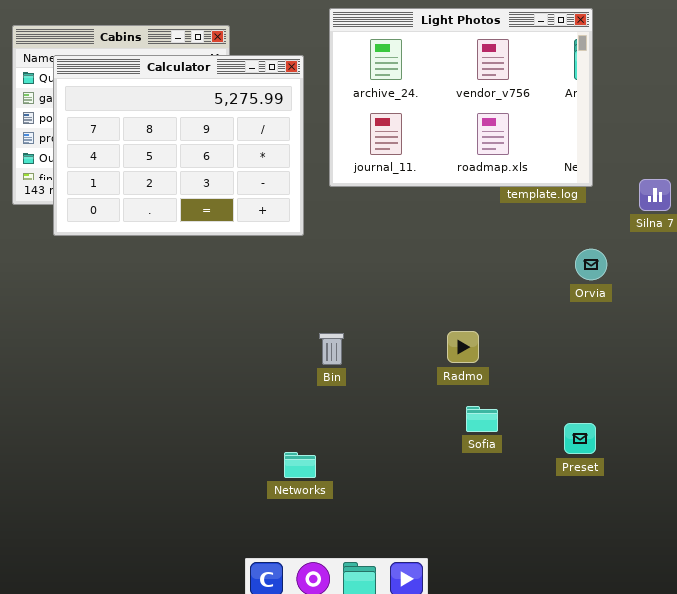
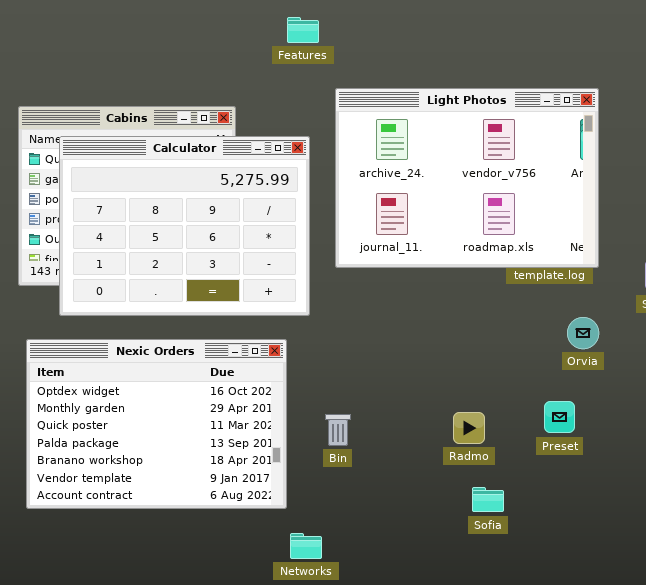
Orvia: [575,249,607,280] -> [567,317,599,349], moved
Nexic Orders: none -> [26,339,287,509], opened
Preset: [564,423,596,454] -> [544,401,575,433], moved

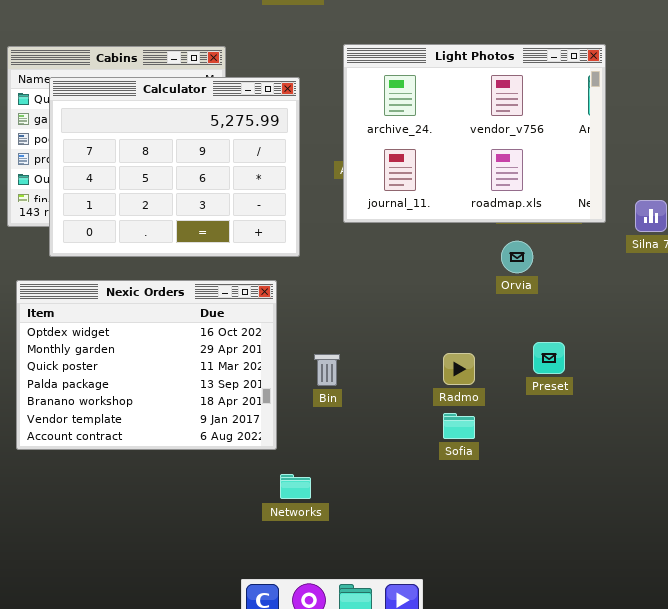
Light Photos: [335,88,599,268] -> [343,44,606,223], moved
Orvia: [567,317,599,349] -> [501,241,533,273], moved
Sofia: [472,487,504,512] -> [443,413,475,439], moved

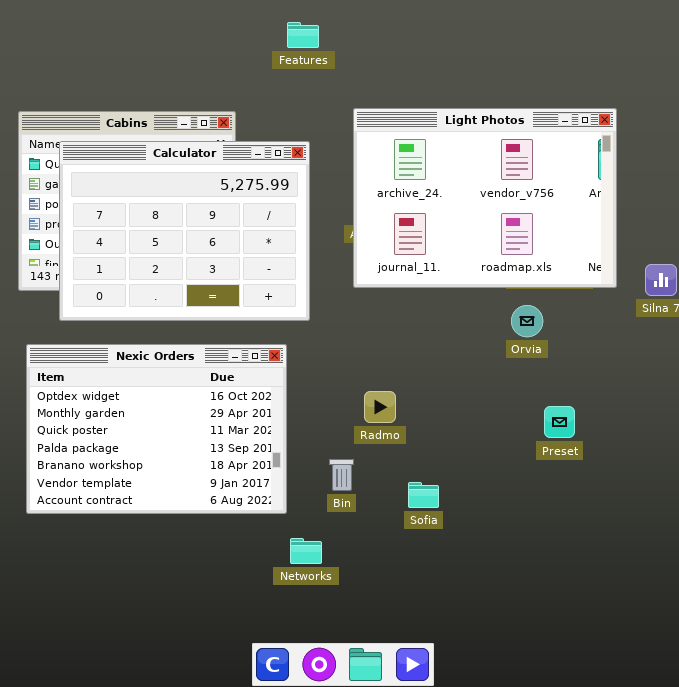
Radmo: [443,353,475,385] -> [364,391,396,423], moved
Bin: [314,354,340,386] -> [329,459,354,491], moved
Sofia: [443,413,475,439] -> [408,482,439,508], moved

